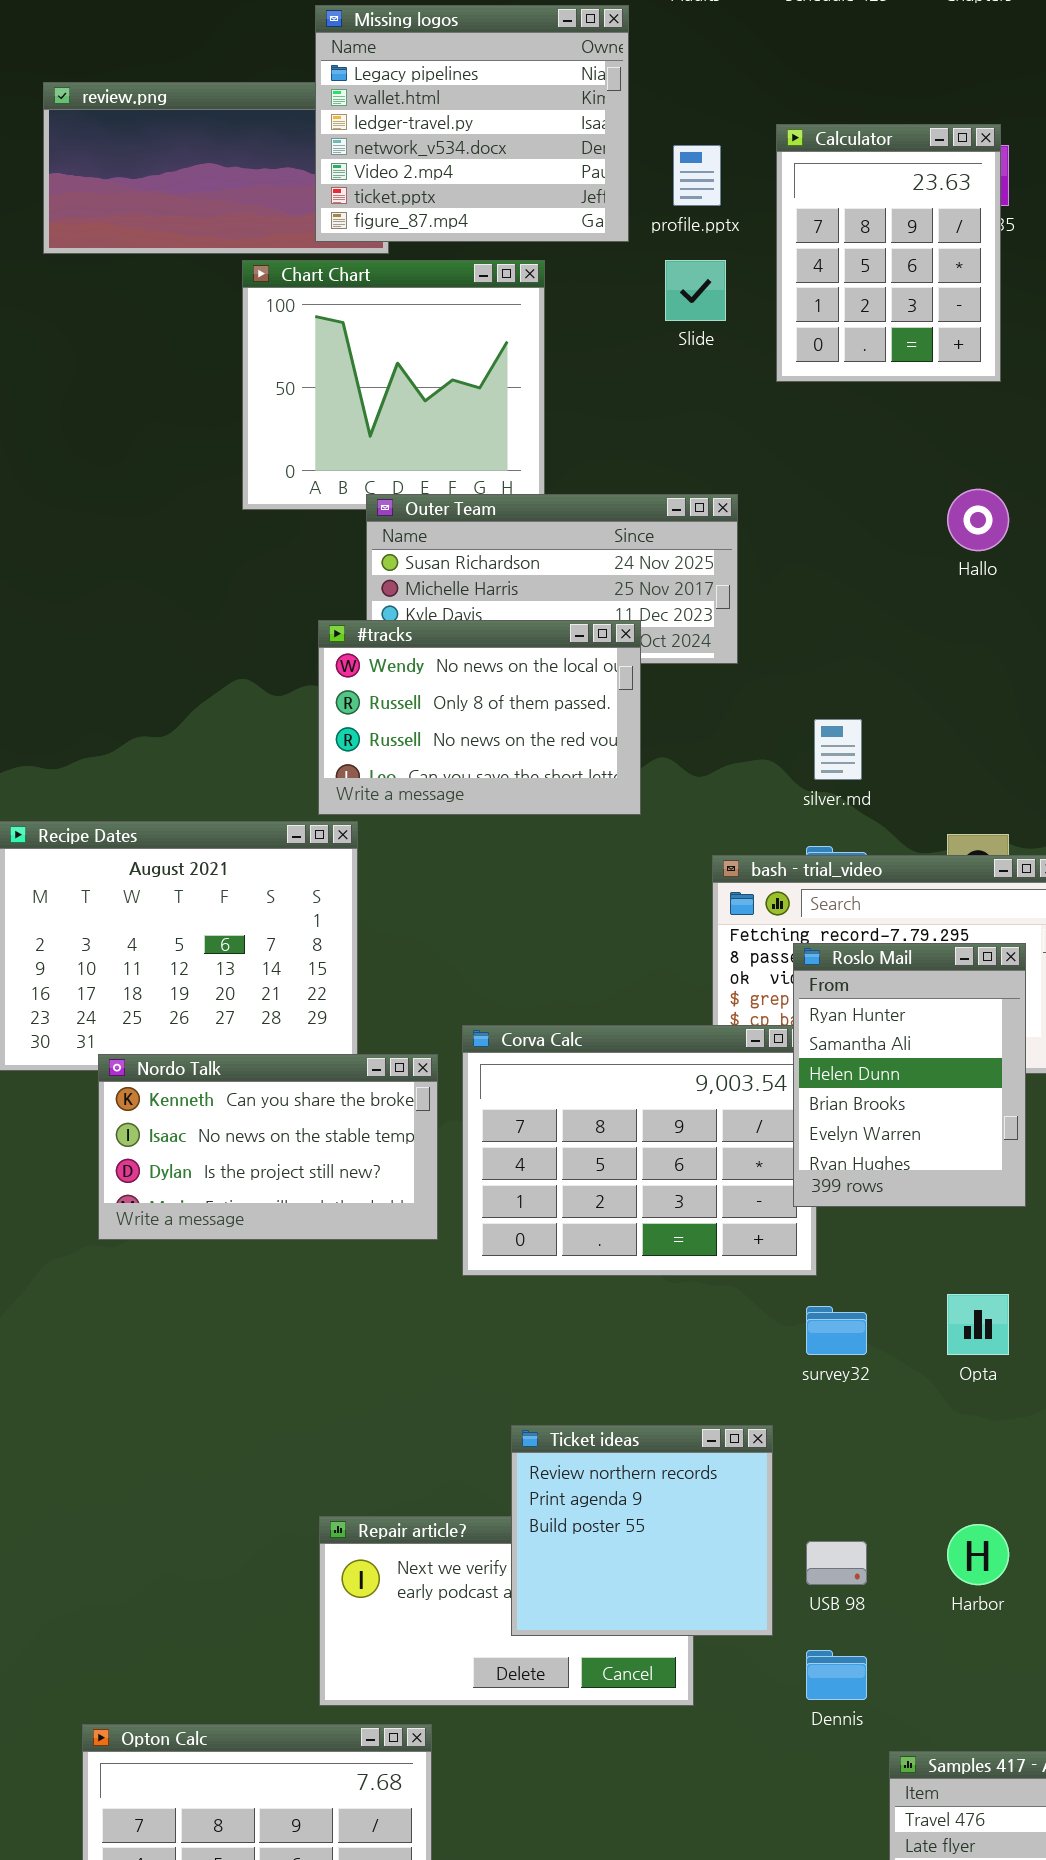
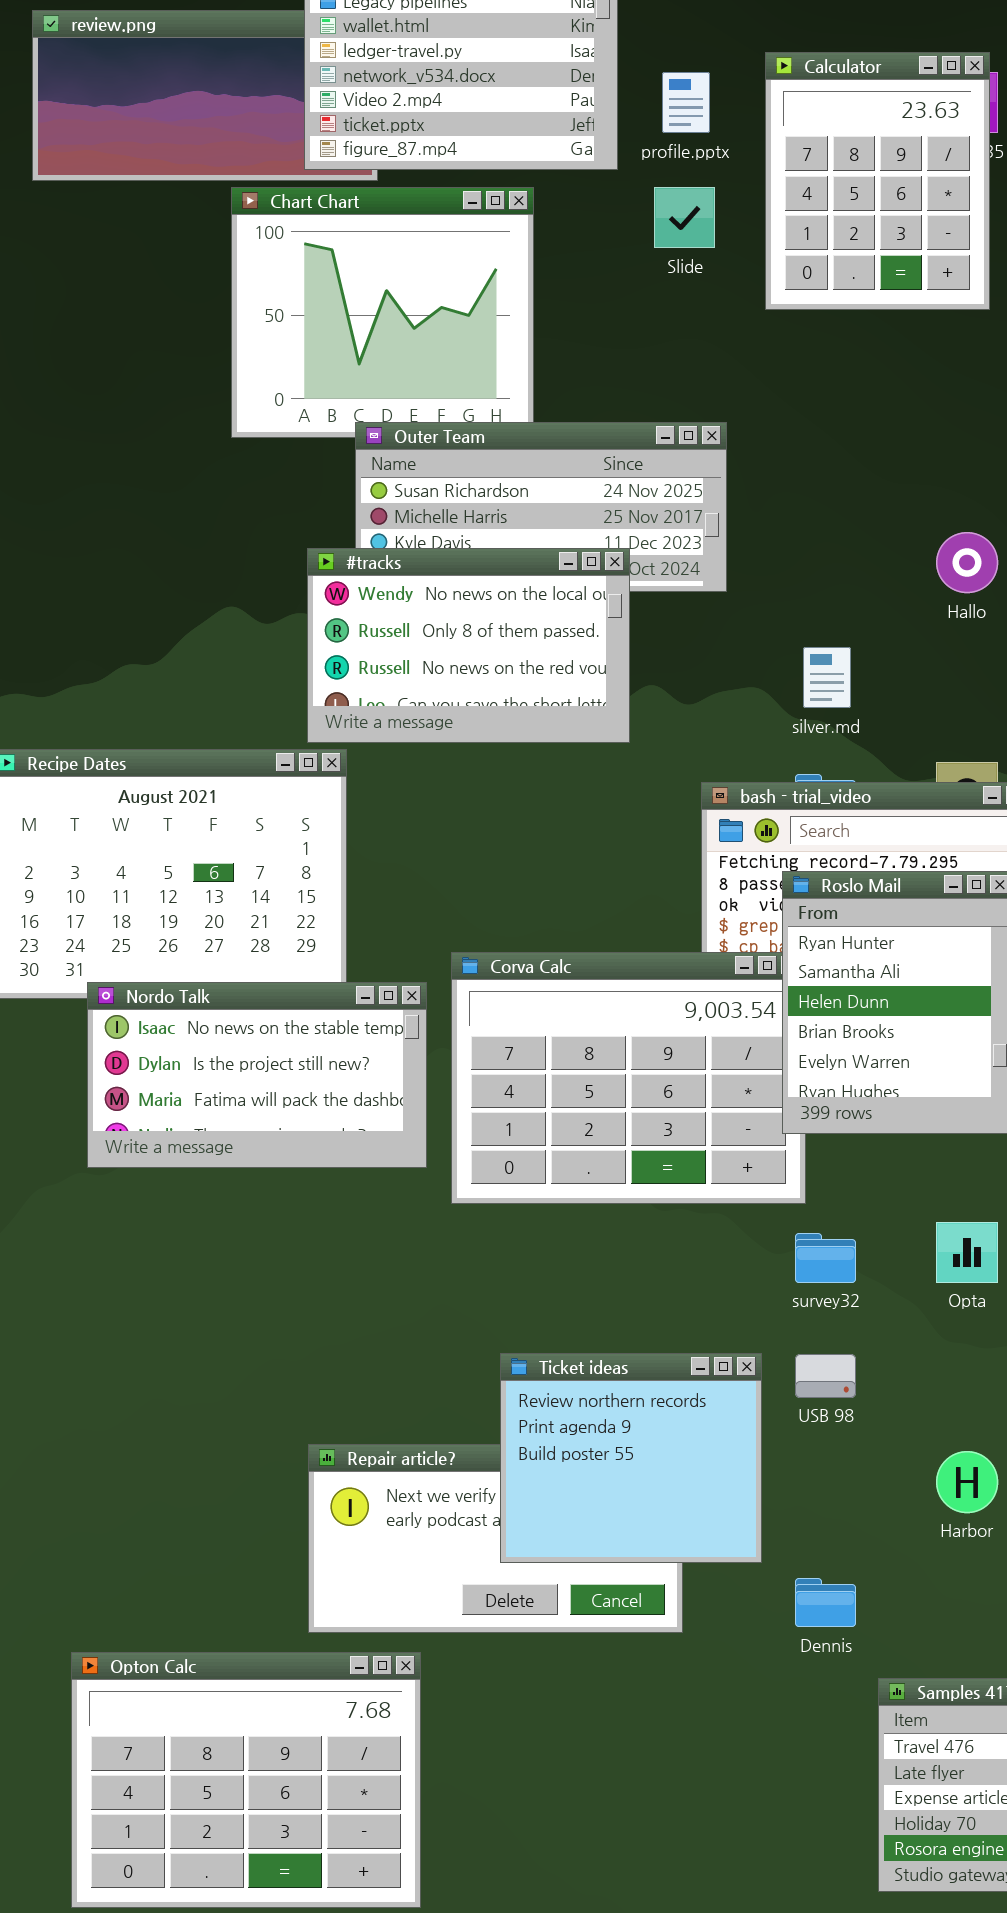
Hallo: [947,489,1009,551] -> [936,532,998,593], moved
Nordo Talk: [98,1054,438,1240] -> [87,982,427,1168], scrolled down 1 row
USB 98: [806,1541,867,1585] -> [795,1354,856,1398], moved

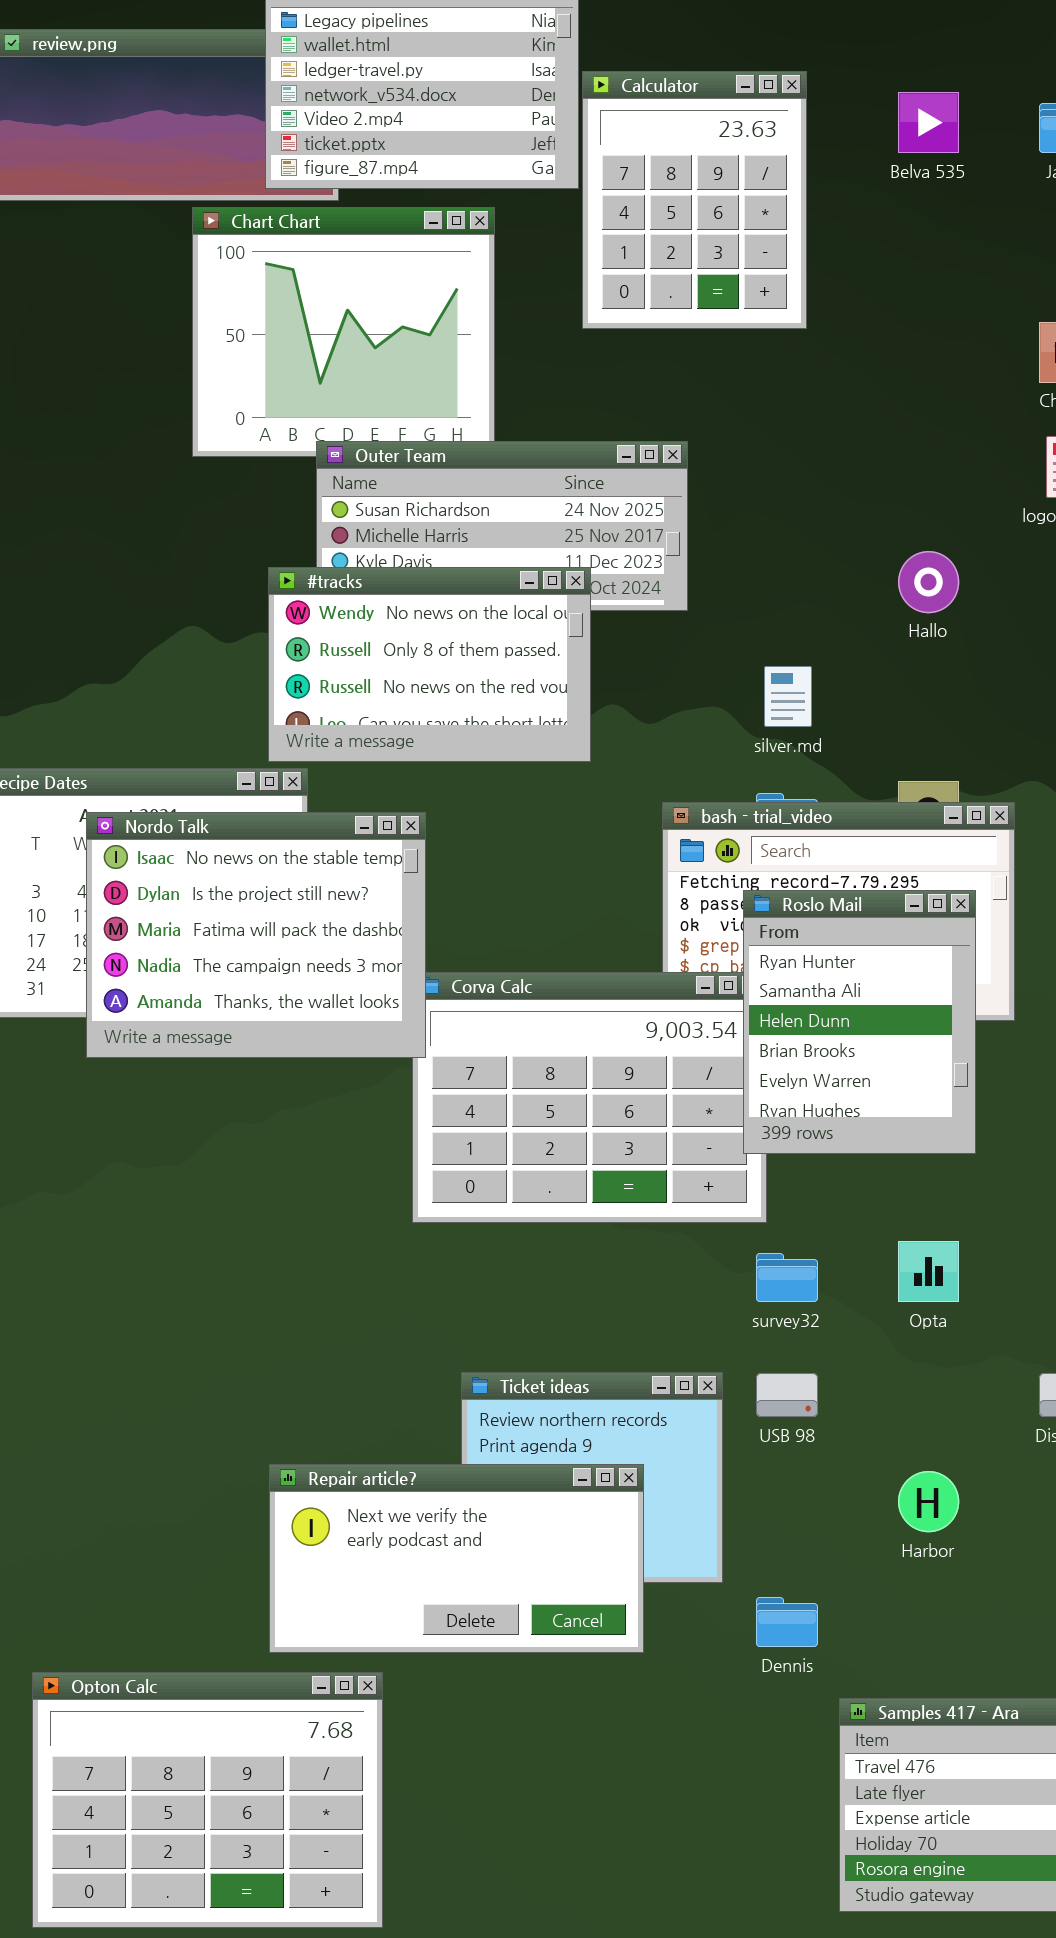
Calculator: [765,52,990,310] -> [582,71,807,329], moved
Nordo Talk: [87,982,427,1168] -> [86,812,426,1058], moved, resized
Repair article?: [308,1444,683,1633] -> [269,1464,644,1653], raised

